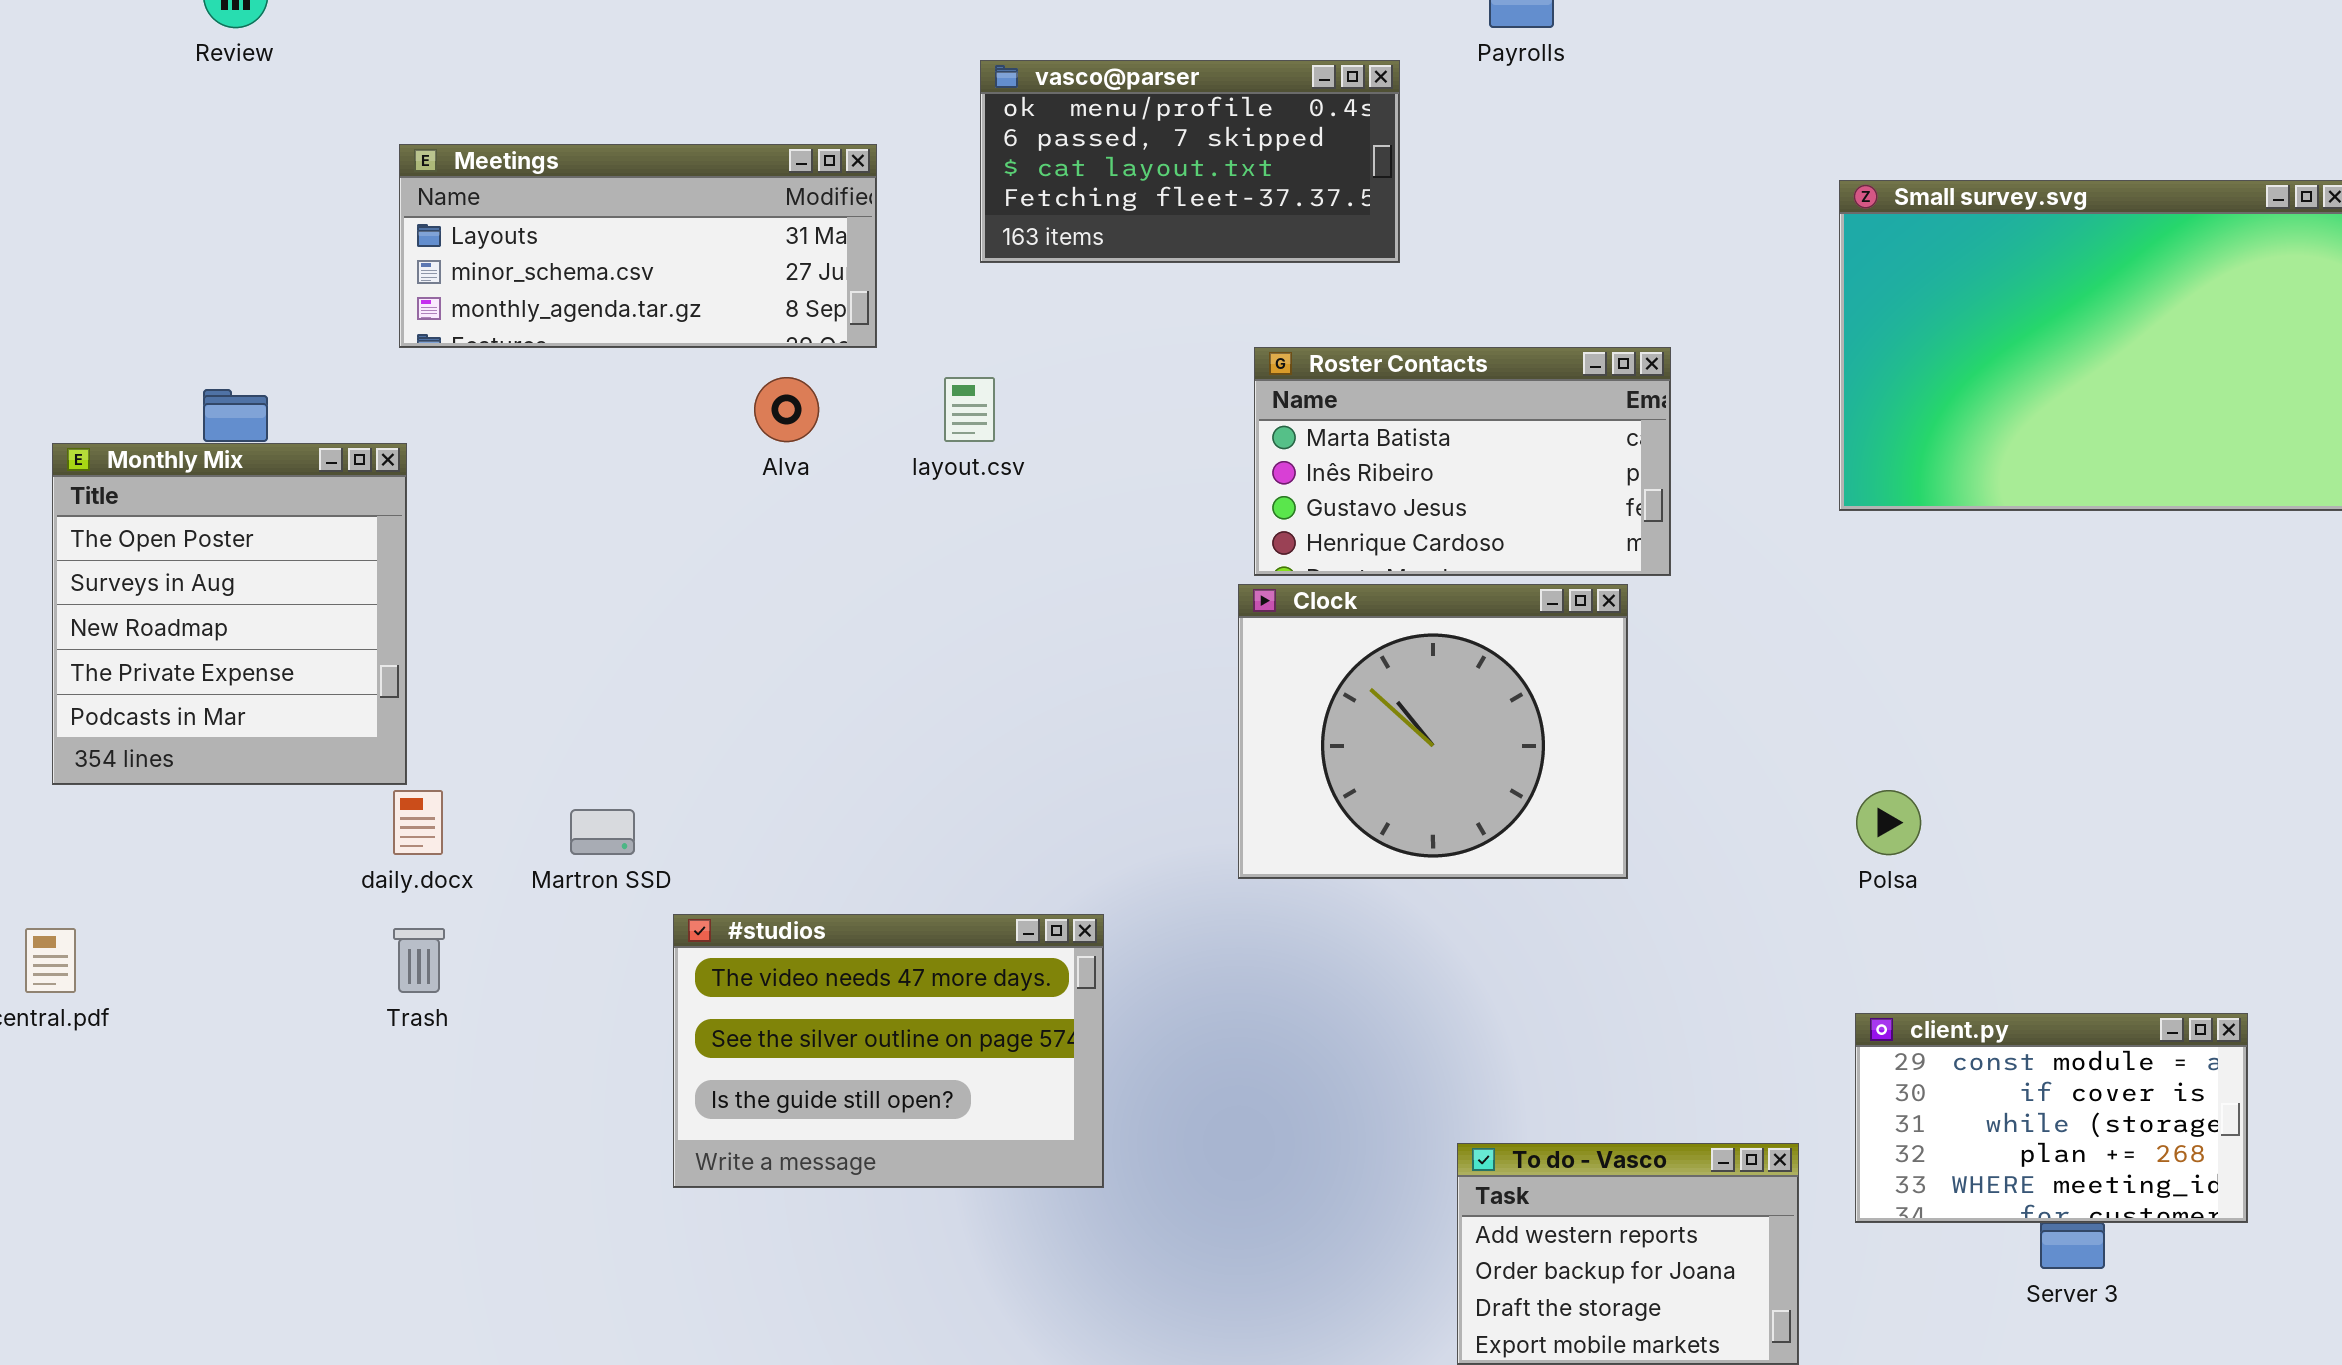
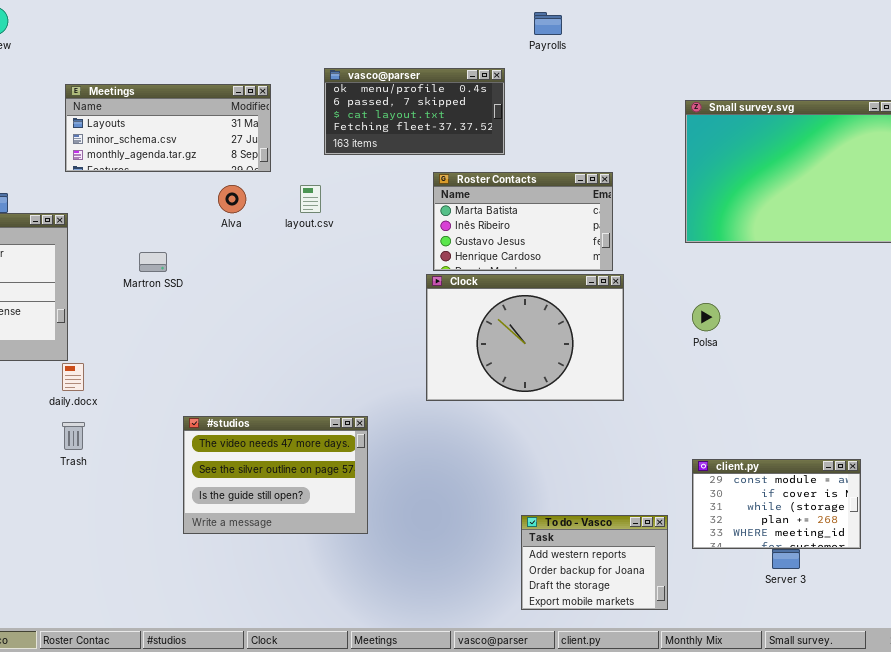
vasco@parser: [980,60,1400,263] -> [324,68,505,155], moved
Clock: [1238,584,1628,879] -> [426,274,624,401], resized
Polsa: [1856,790,1921,855] -> [692,303,720,331], moved
Martron SSD: [570,809,635,855] -> [139,252,167,272], moved

